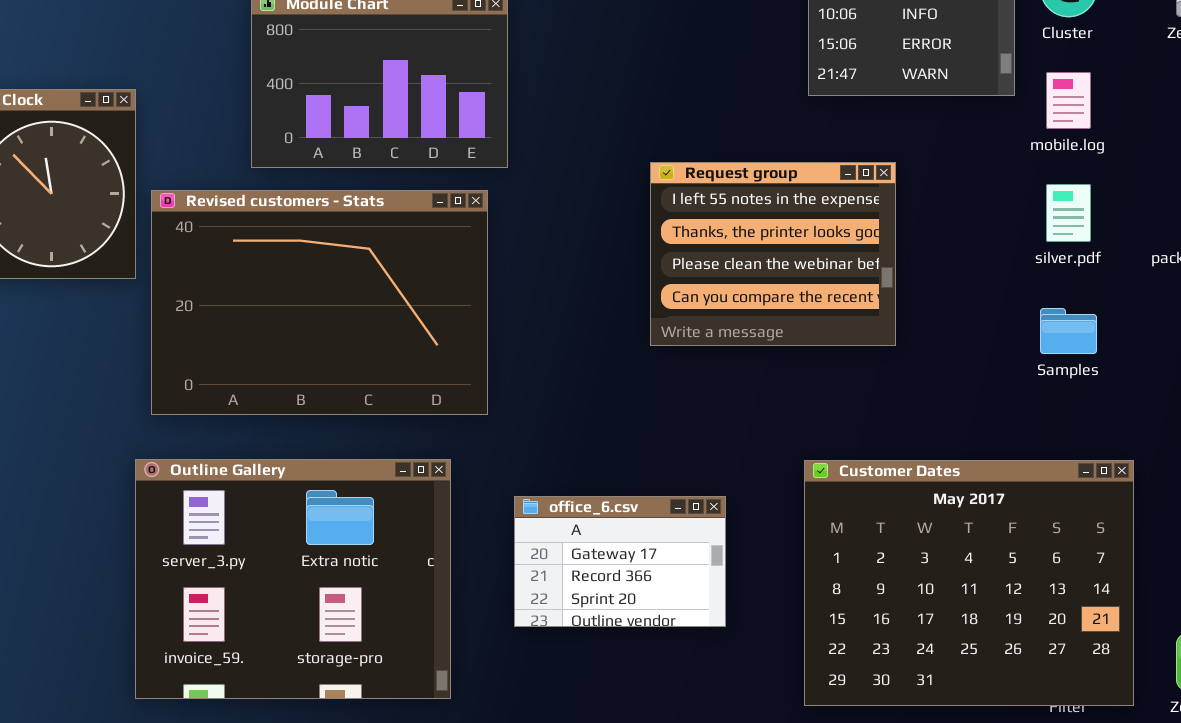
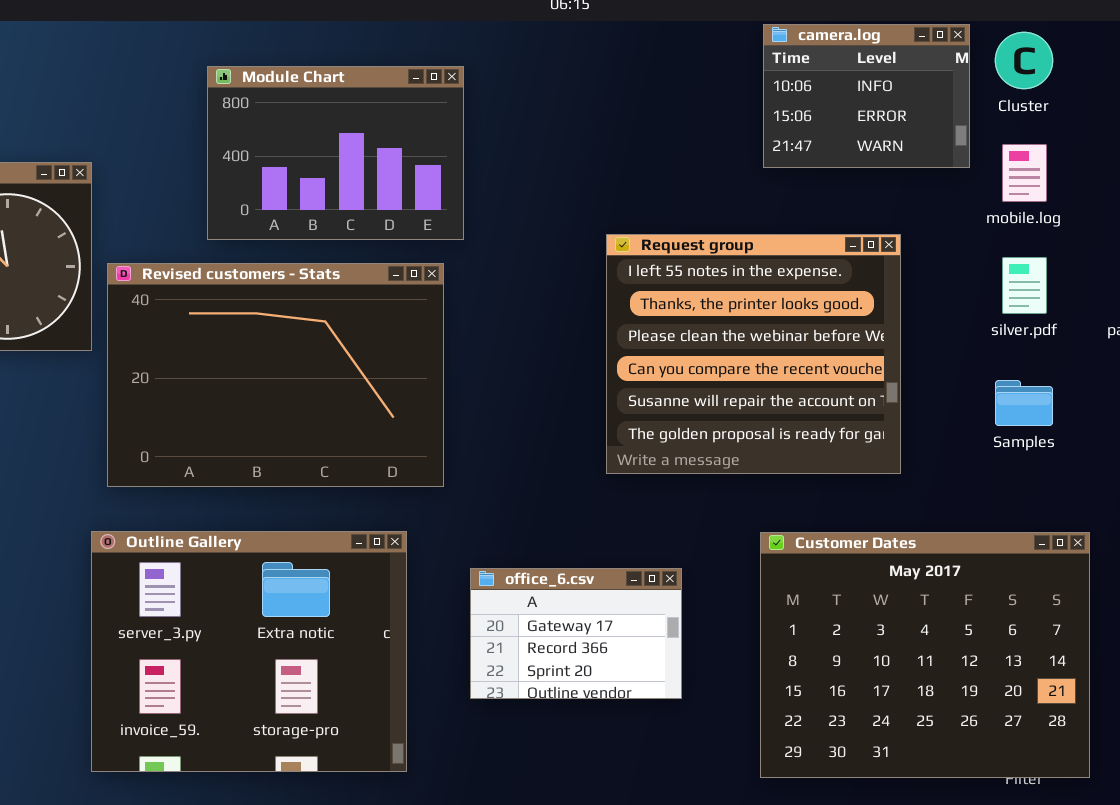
Request group: [650,162,896,346] -> [606,234,901,474], resized

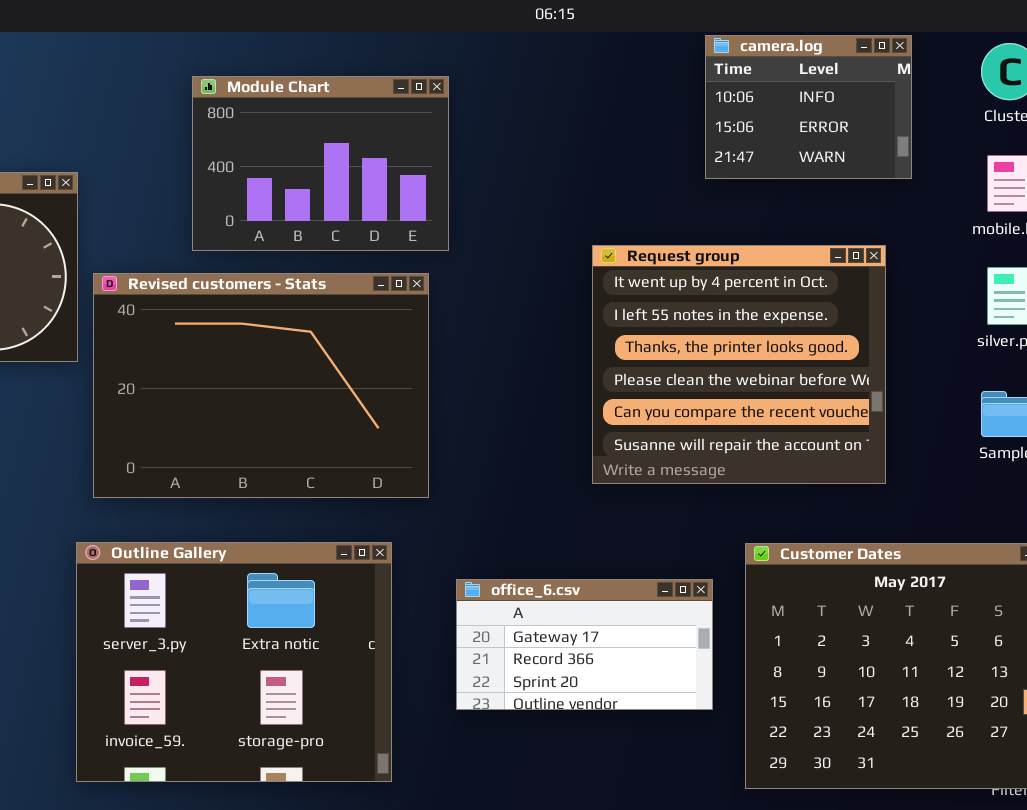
camera.log: [763,24,970,168] -> [705,35,912,179], moved
Request group: [606,234,901,474] -> [592,245,886,484], scrolled up 1 row
office_6.csv: [470,568,682,699] -> [456,579,713,710], resized

